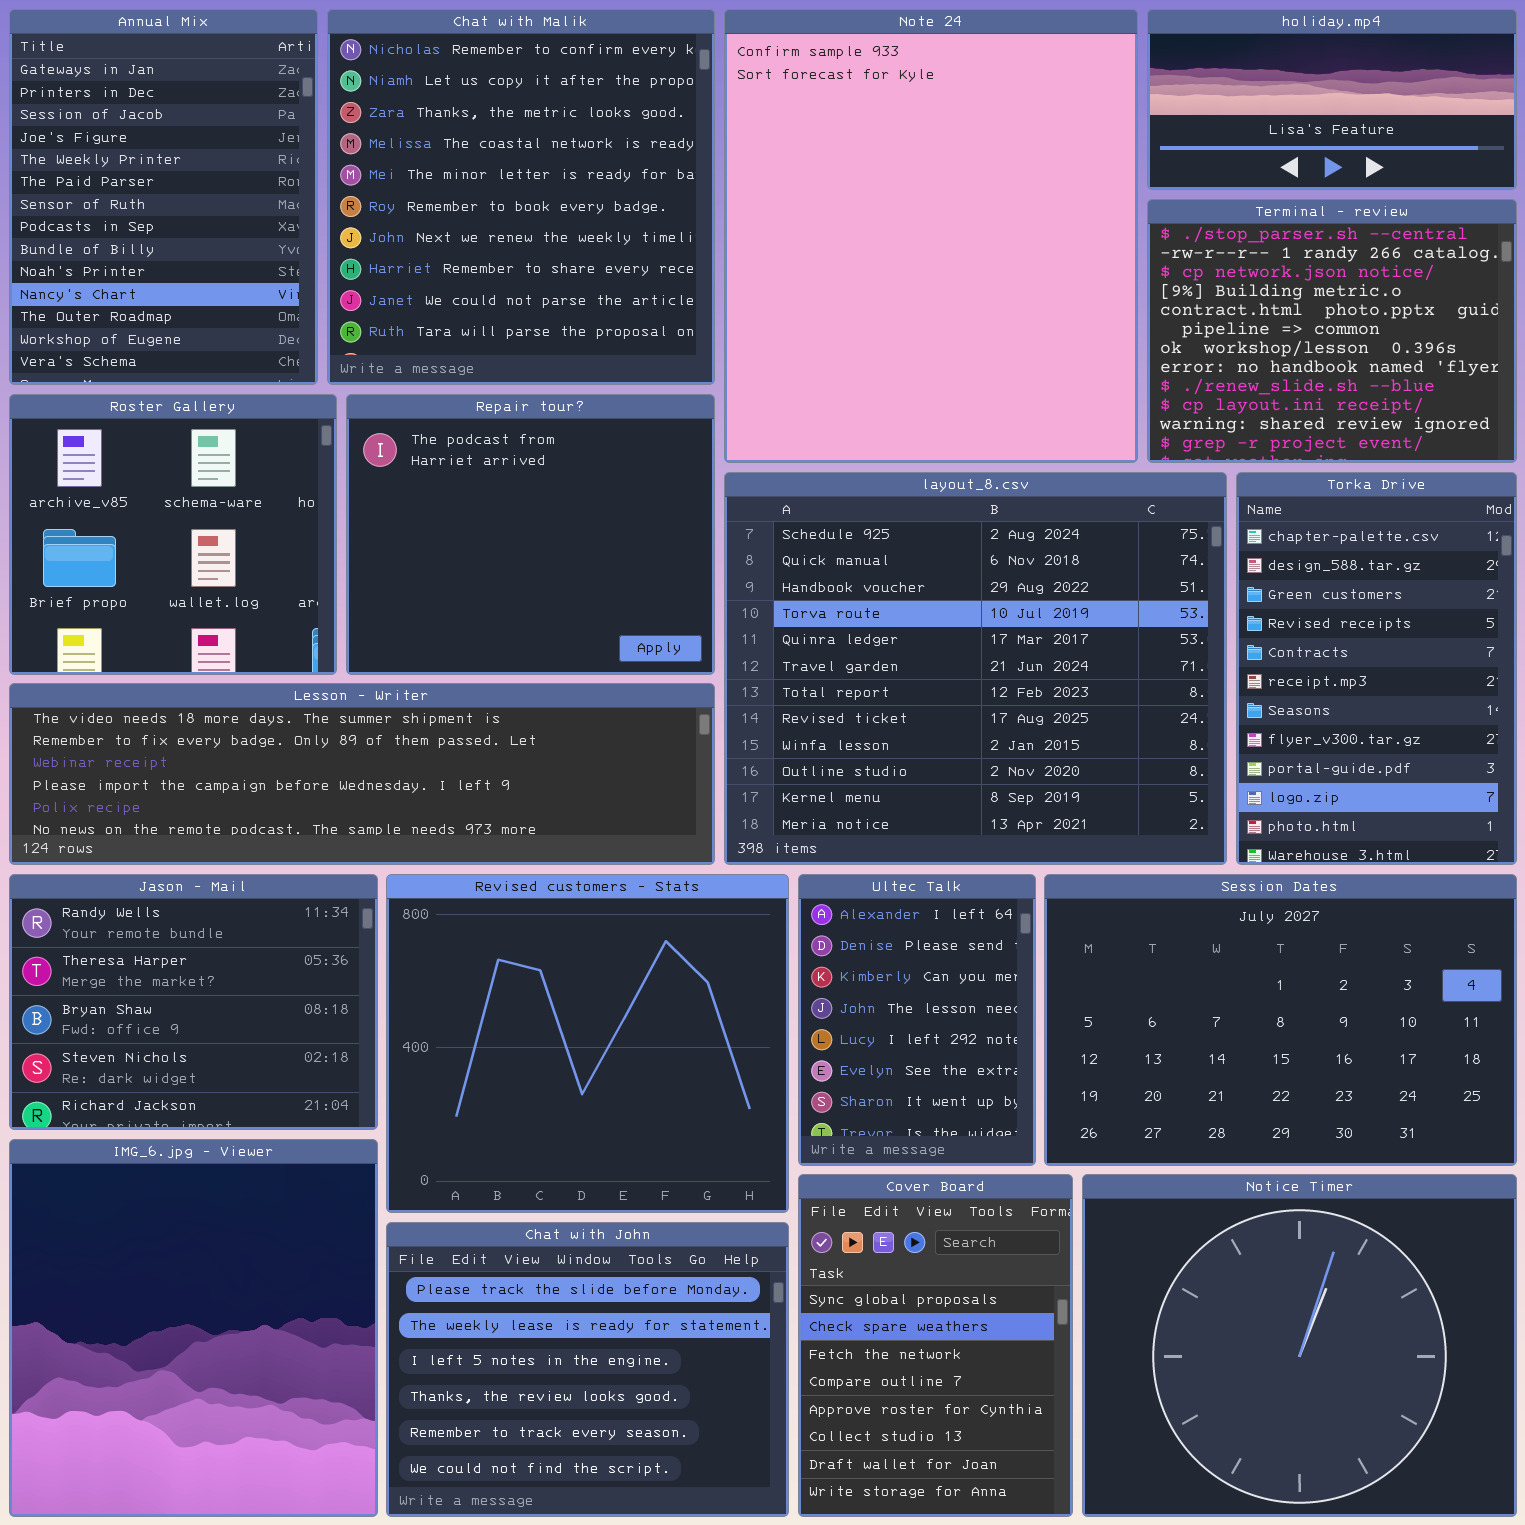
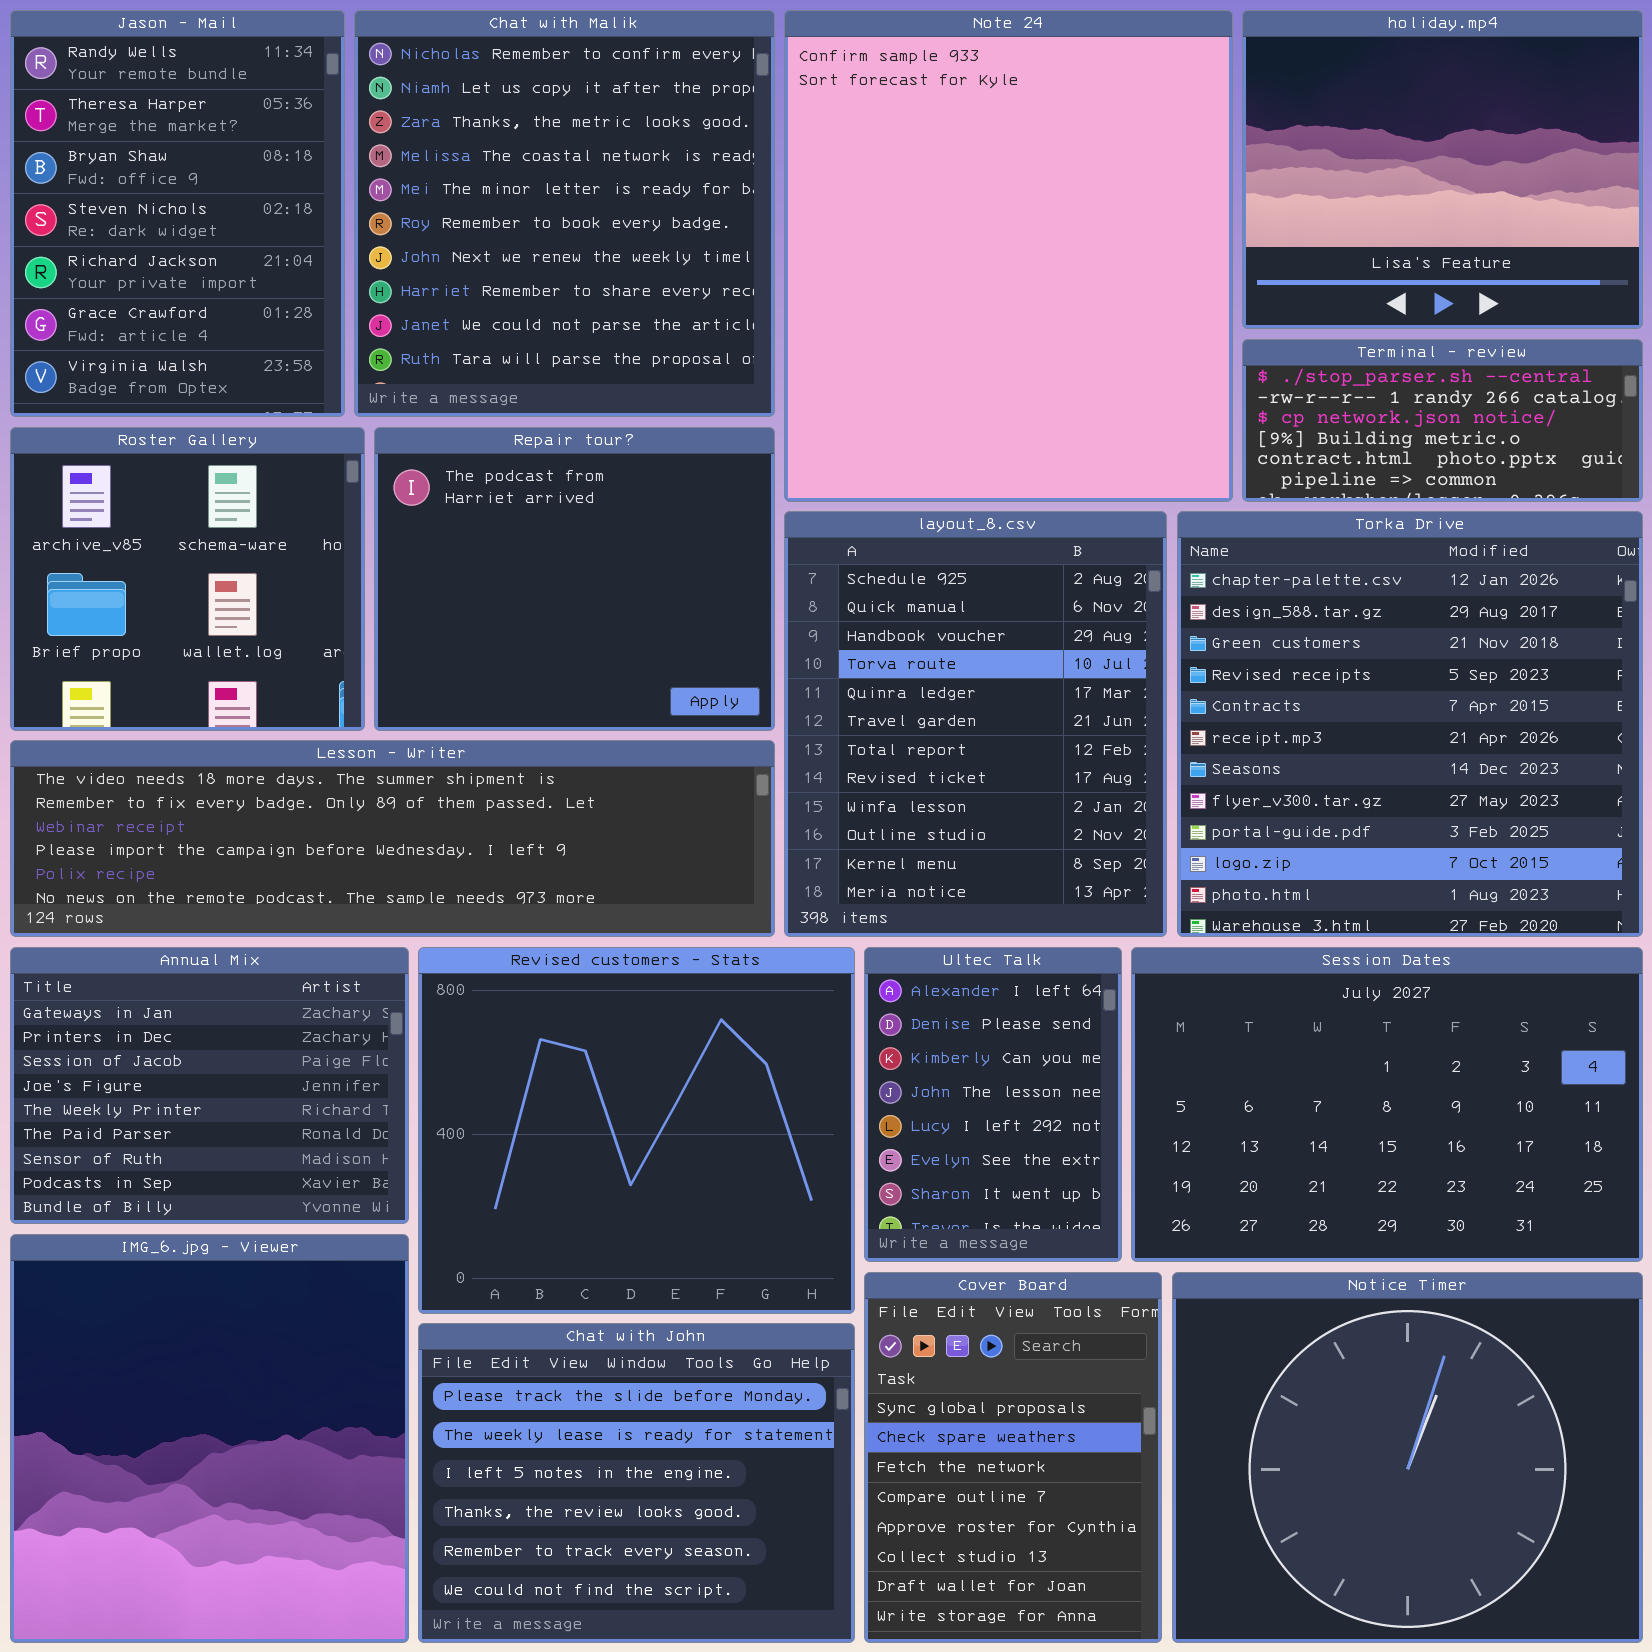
Annual Mix: [9,9,318,385] -> [10,947,409,1224], moved, resized
holiday.mp4: [1147,9,1517,190] -> [1242,10,1643,329], resized
Terminal - review: [1147,199,1517,463] -> [1242,339,1643,502], resized
layout_8.csv: [724,472,1227,865] -> [784,511,1167,937], resized
Torka Drive: [1236,472,1517,865] -> [1177,511,1643,937], resized
Jason - Mail: [9,874,378,1130] -> [10,10,345,417], moved, resized

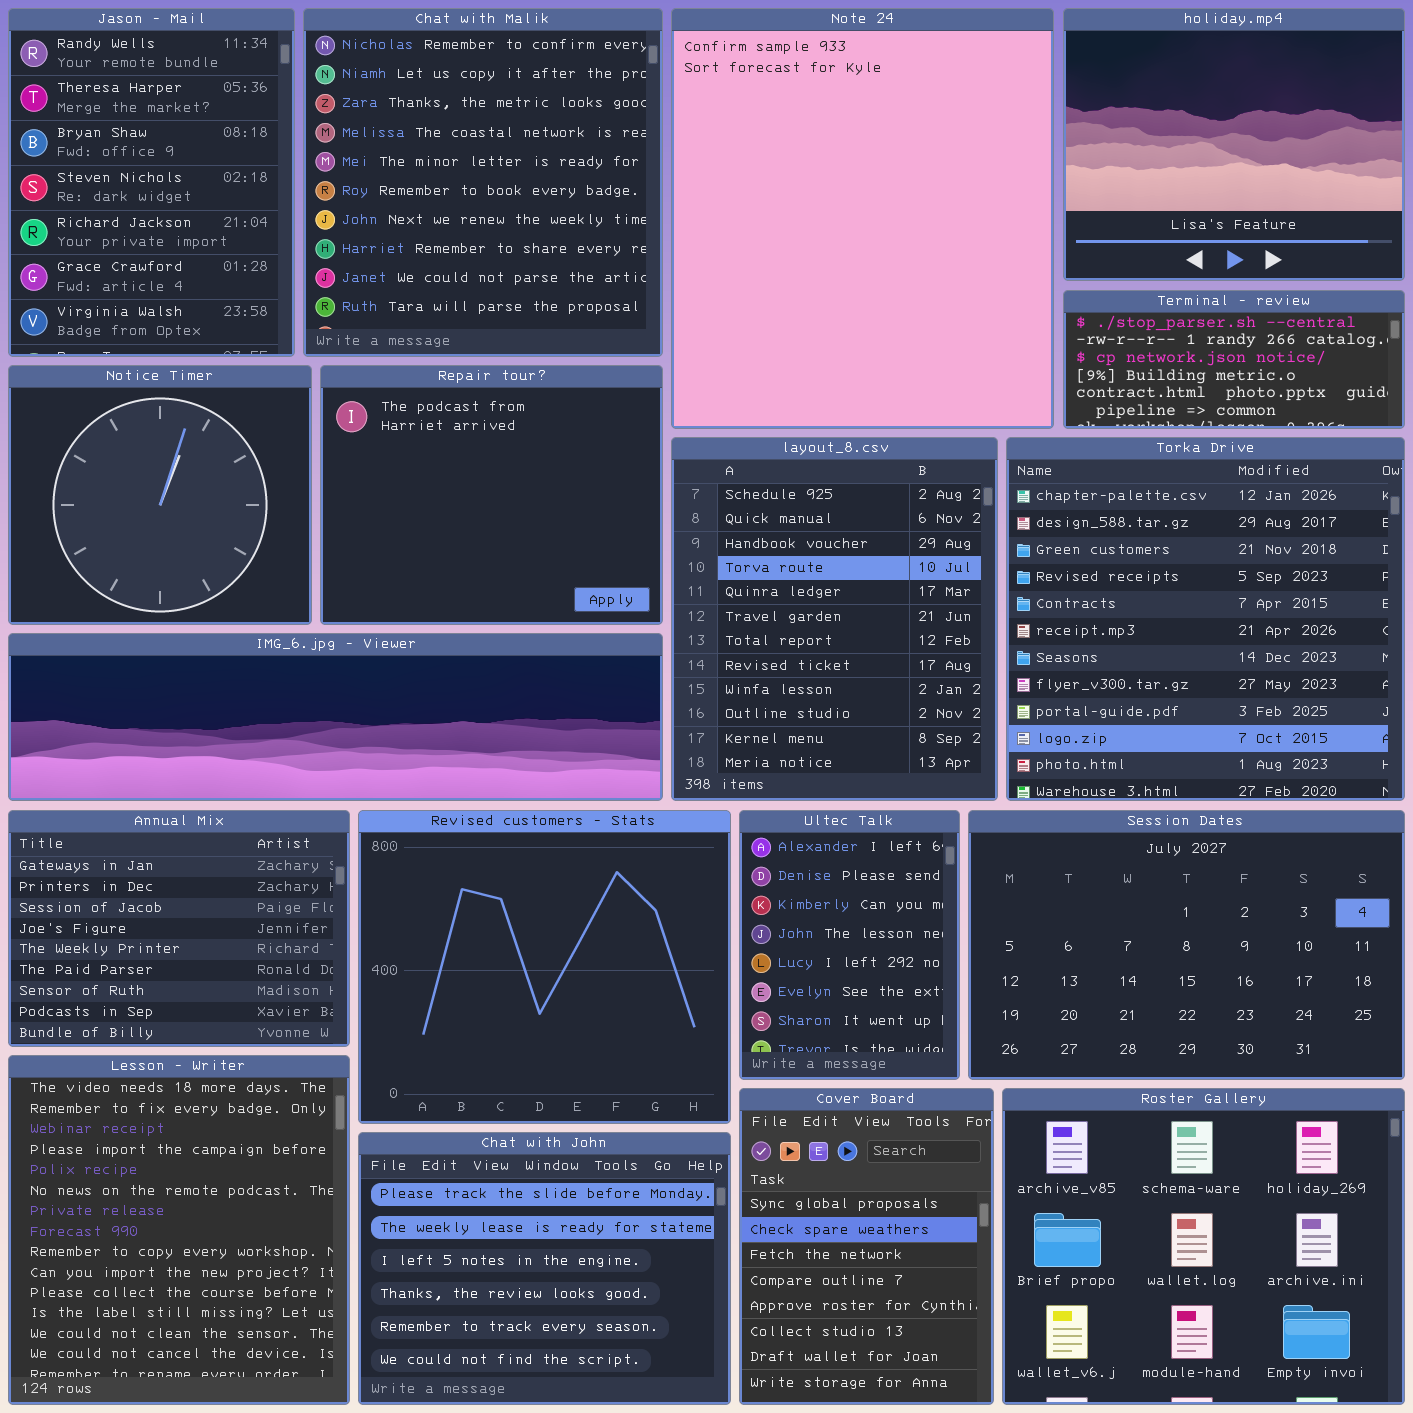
Roster Gallery: [10,427,365,731] -> [1002,1088,1405,1405], moved, resized
Lesson - Writer: [10,740,775,937] -> [8,1055,350,1405], moved, resized
IMG_6.jpg - Viewer: [10,1234,409,1643] -> [8,633,663,801], moved, resized
Notice Timer: [1172,1272,1643,1643] -> [8,365,312,625], moved, resized

